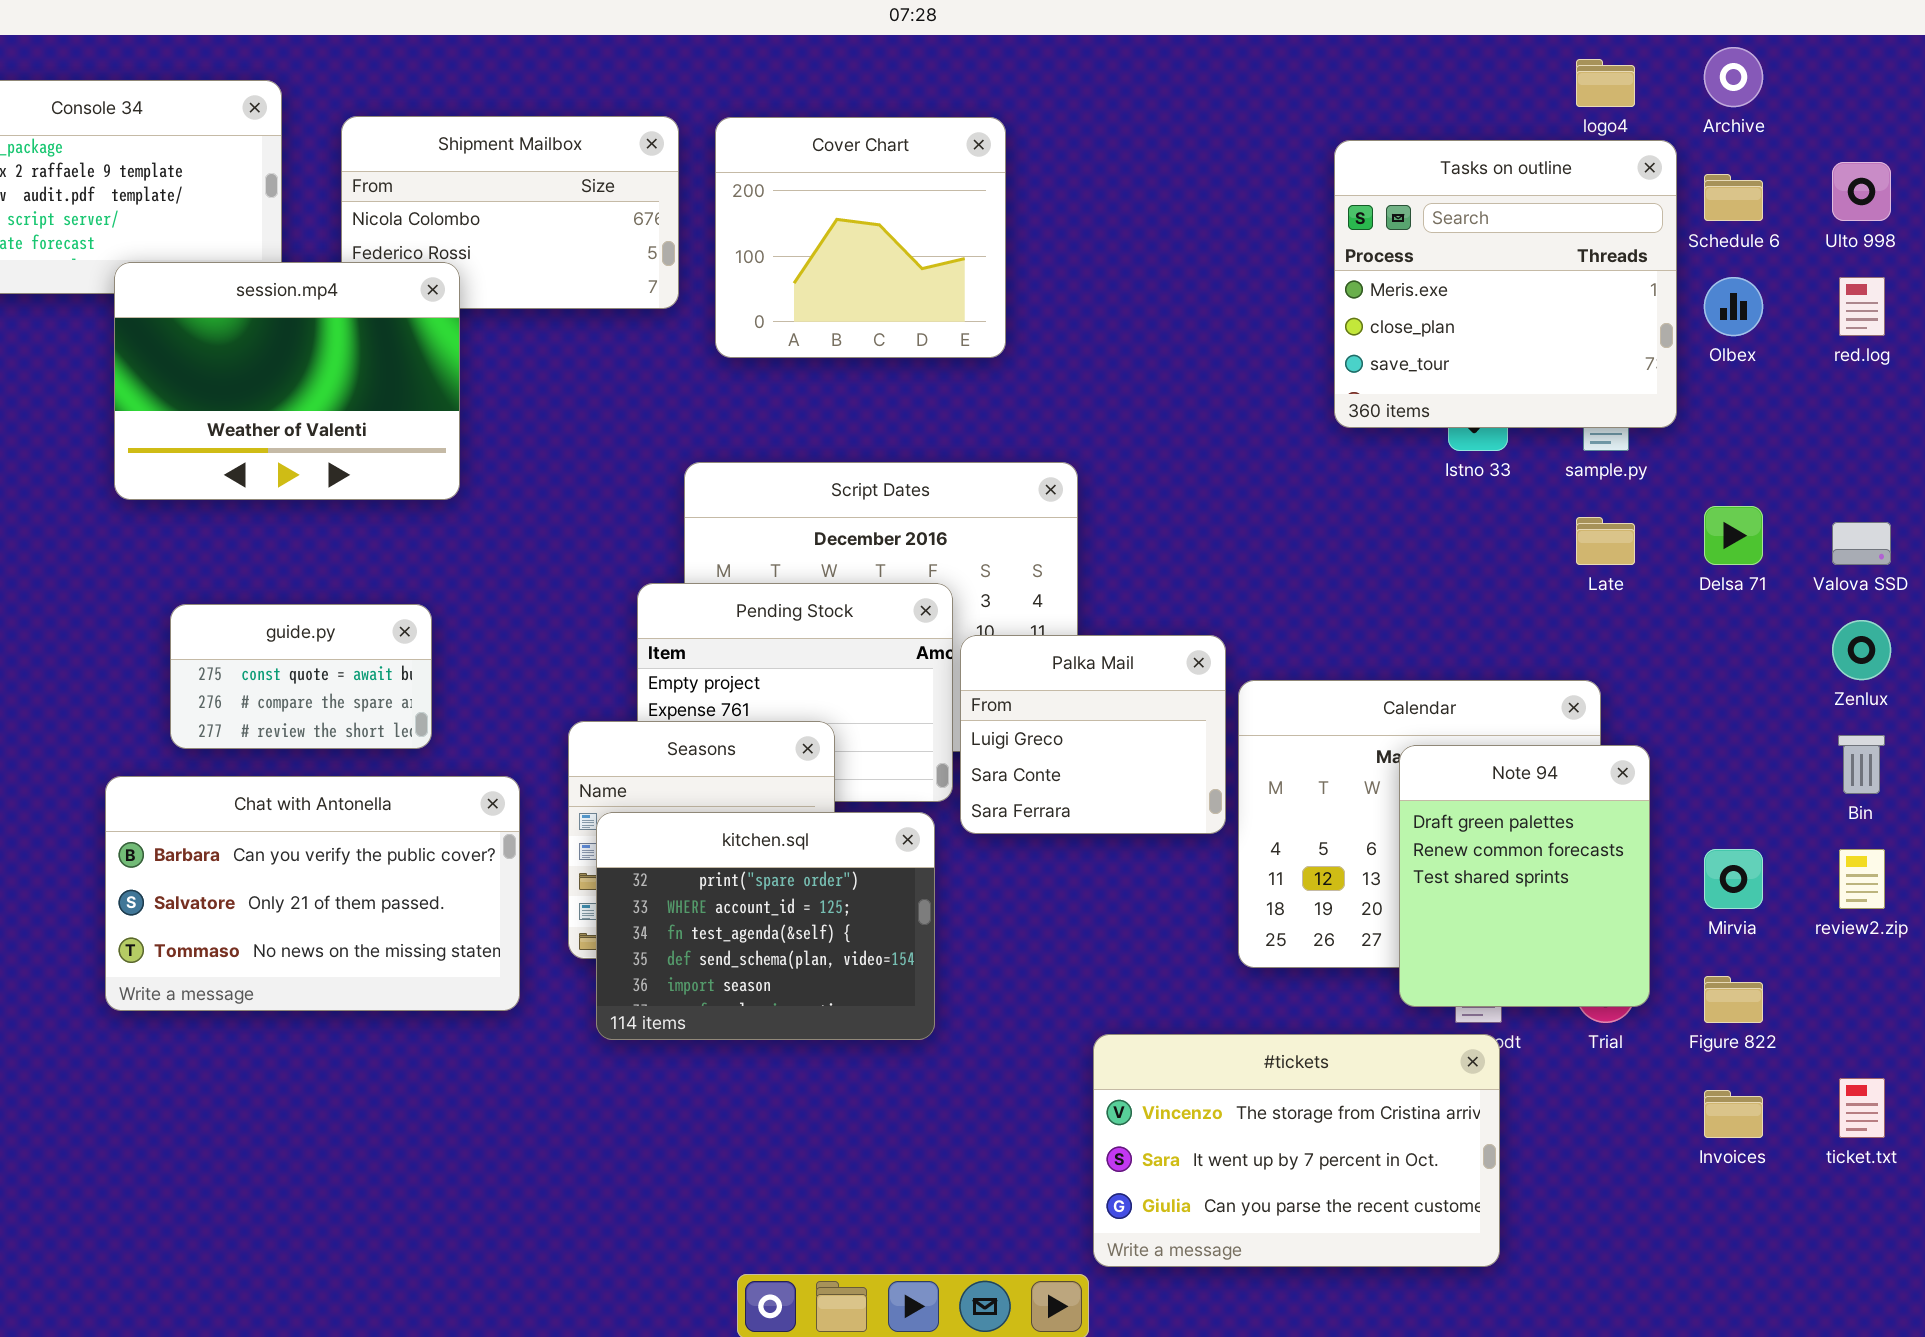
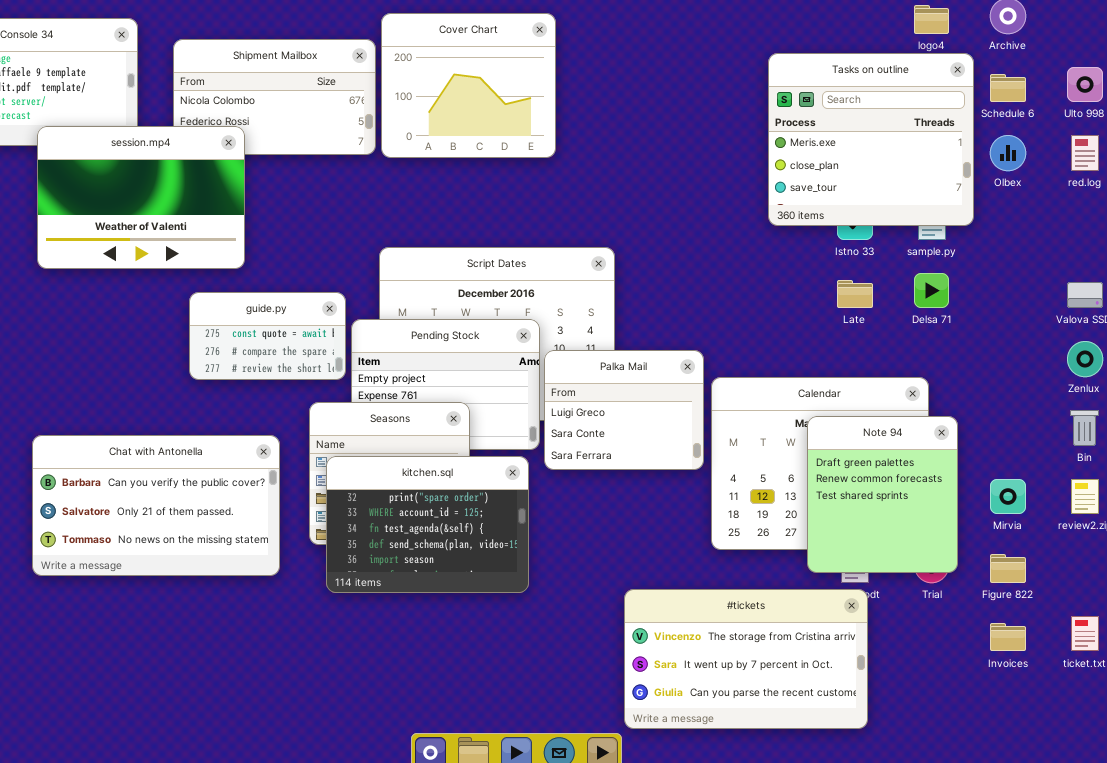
Cover Chart: [715,117,1006,358] -> [381,13,556,158], moved
Delsa 71: [1704,506,1763,565] -> [914,273,949,308], moved
Late: [1576,517,1635,565] -> [837,280,873,308], moved
guide.py: [170,604,432,749] -> [189,292,346,380], moved

